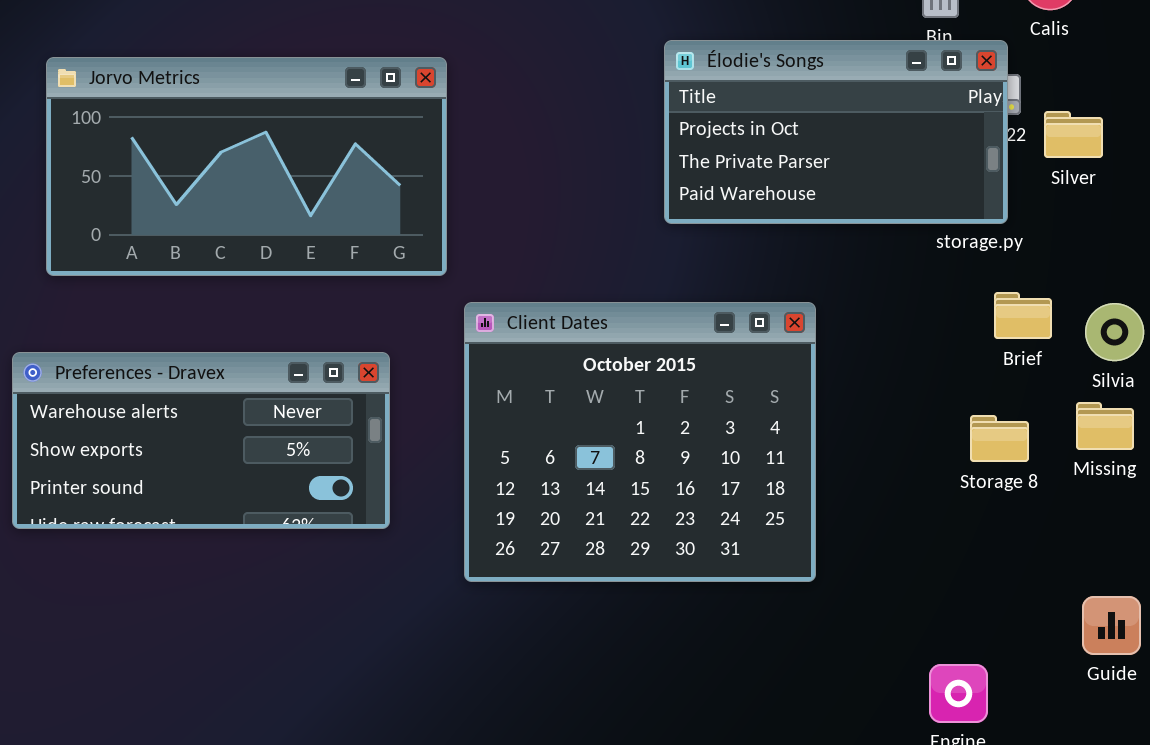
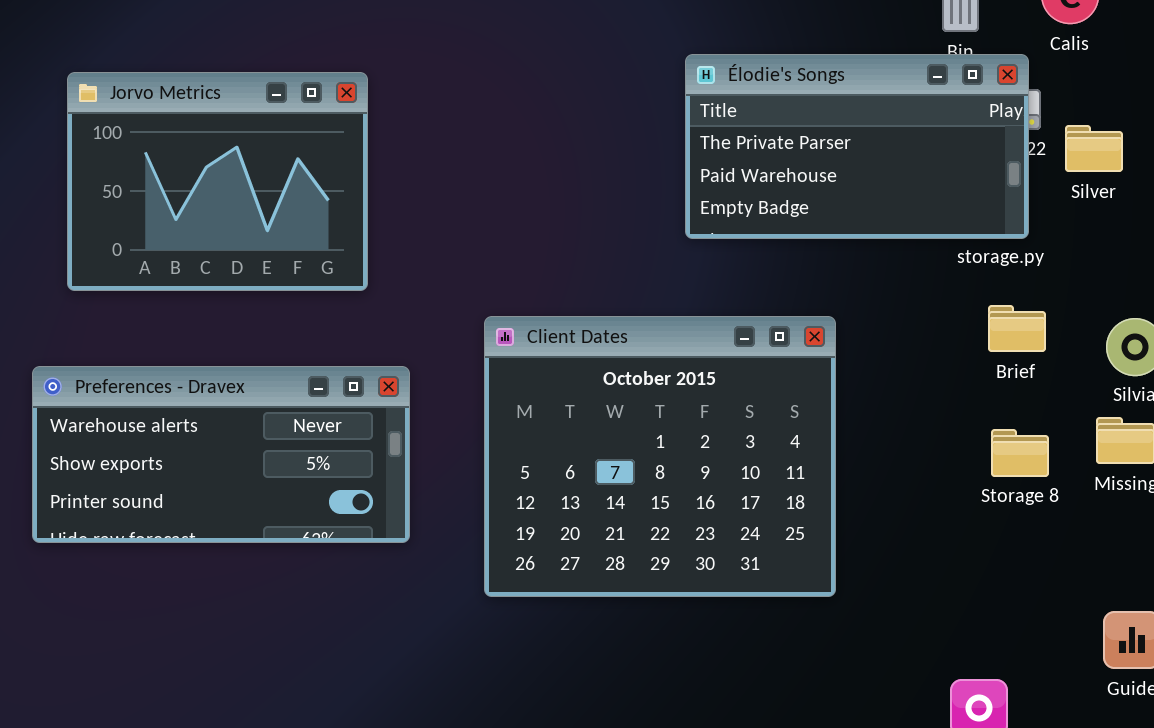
Élodie's Songs: [664,40,1008,224] -> [685,54,1029,239], scrolled down 1 row
Jorvo Metrics: [46,57,447,276] -> [67,72,368,291], resized
Brief: [994,292,1052,339] -> [988,305,1046,352], moved

